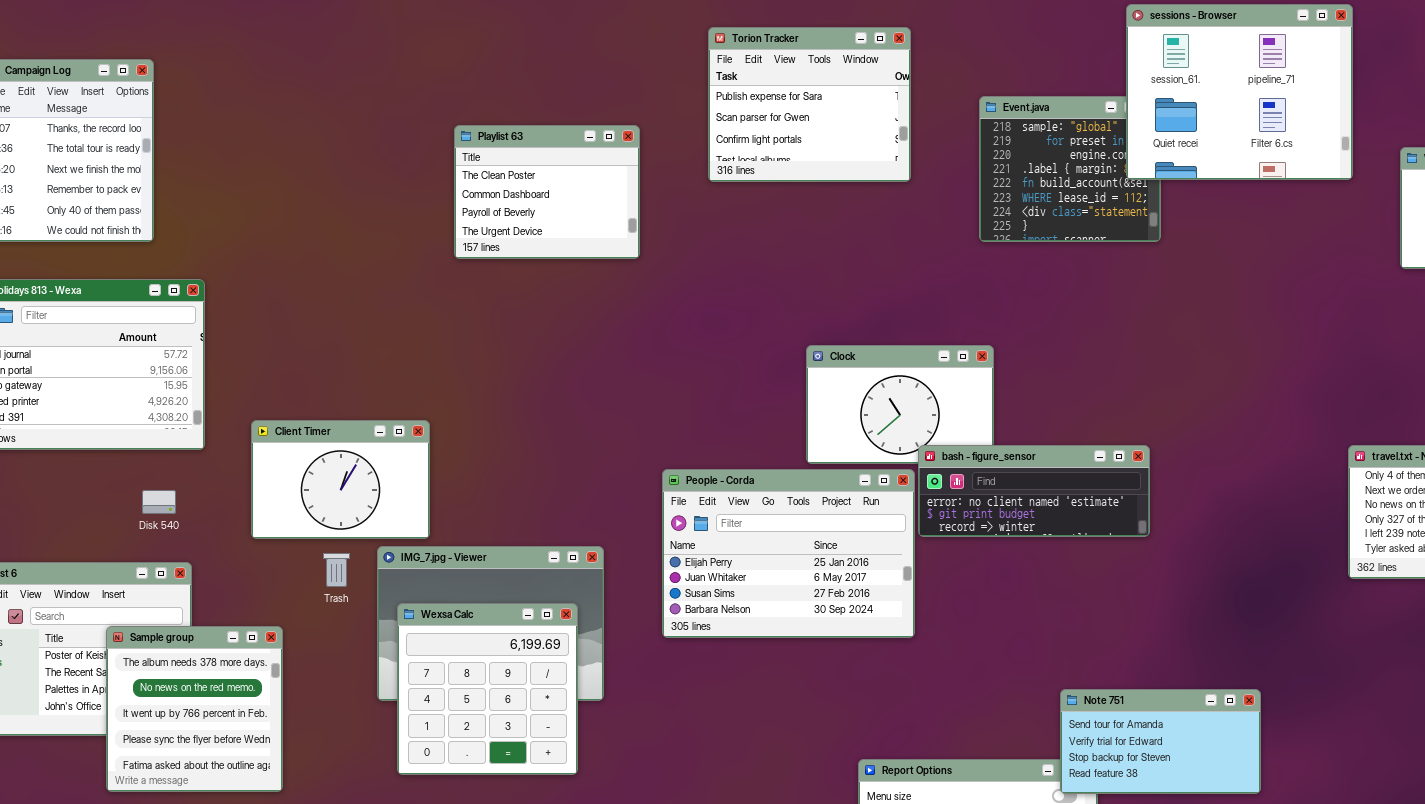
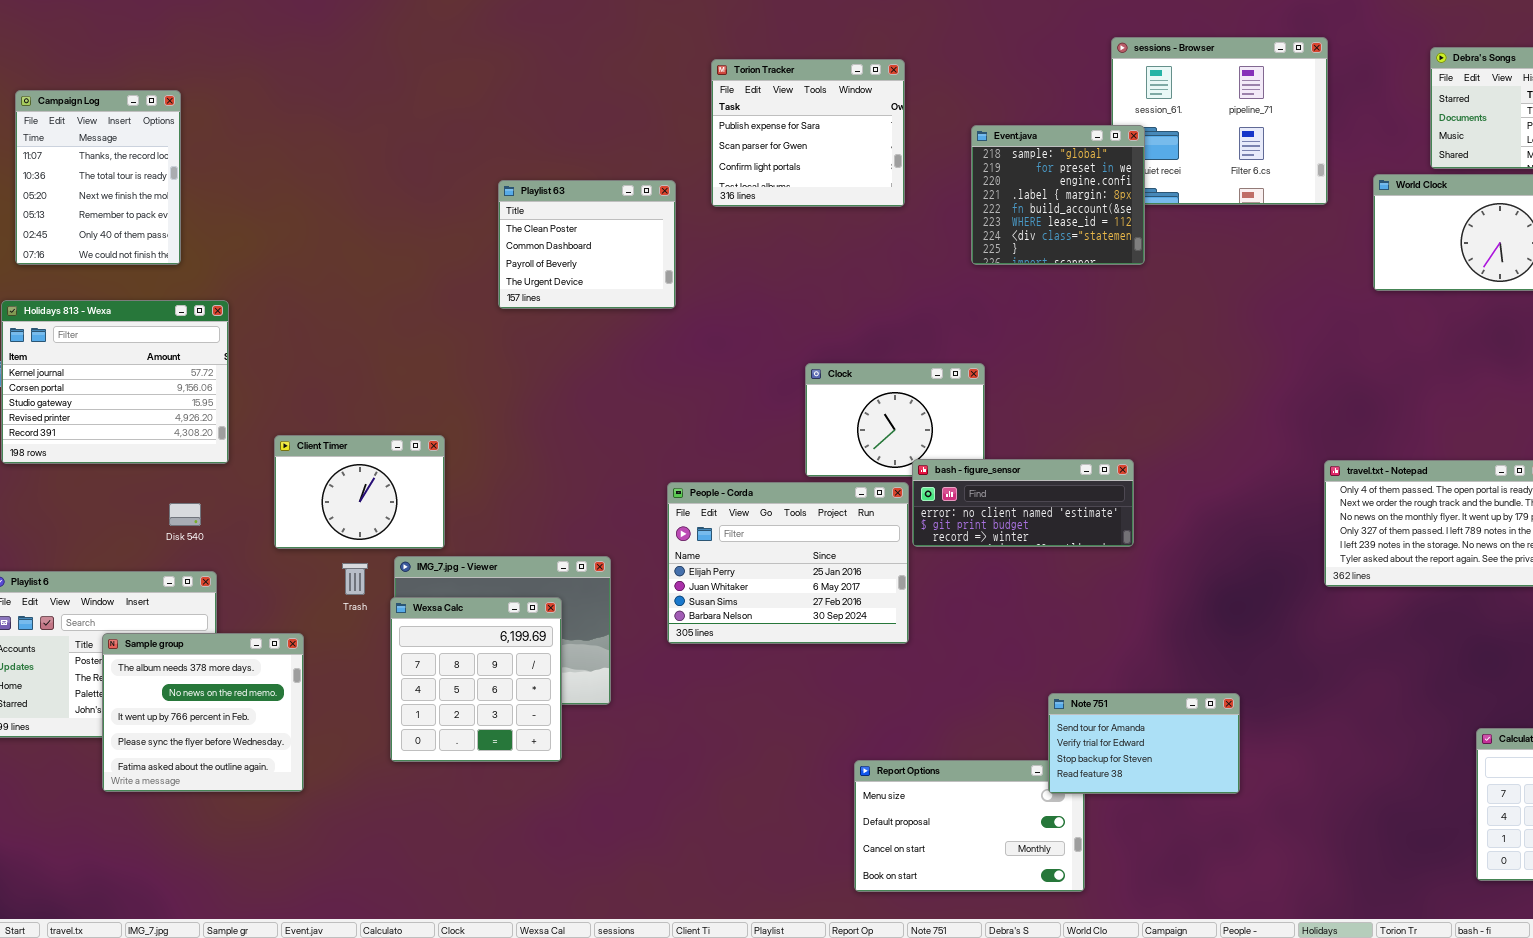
Event.java: [979,96,1161,242] -> [971,125,1145,265], raised
Playlist 63: [454,125,640,259] -> [498,180,676,309], moved
Wexsa Calc: [397,603,578,775] -> [390,597,562,762], moved
Sample group: [106,626,283,792] -> [102,633,304,792], resized

